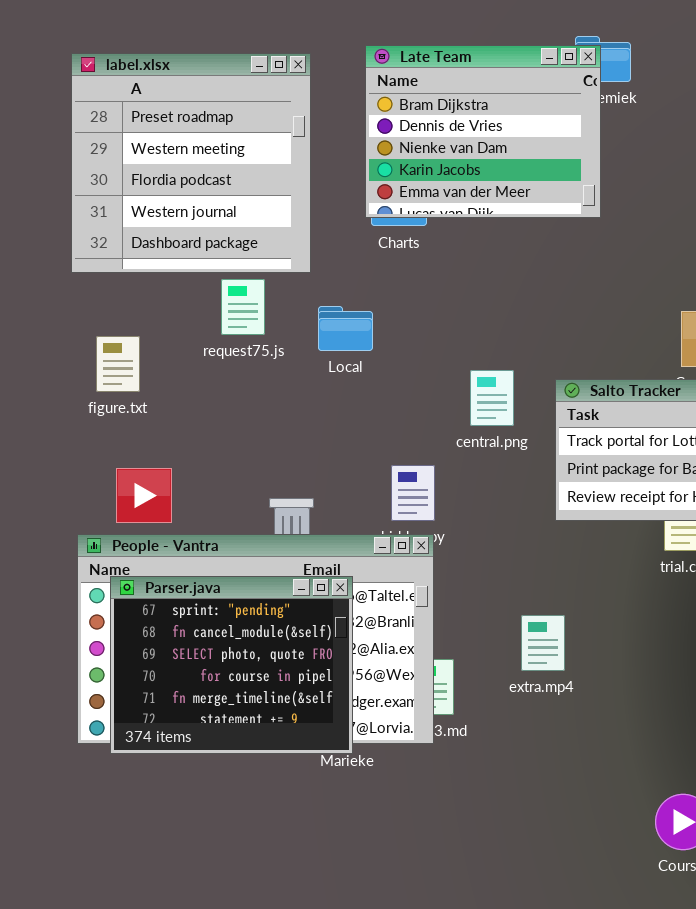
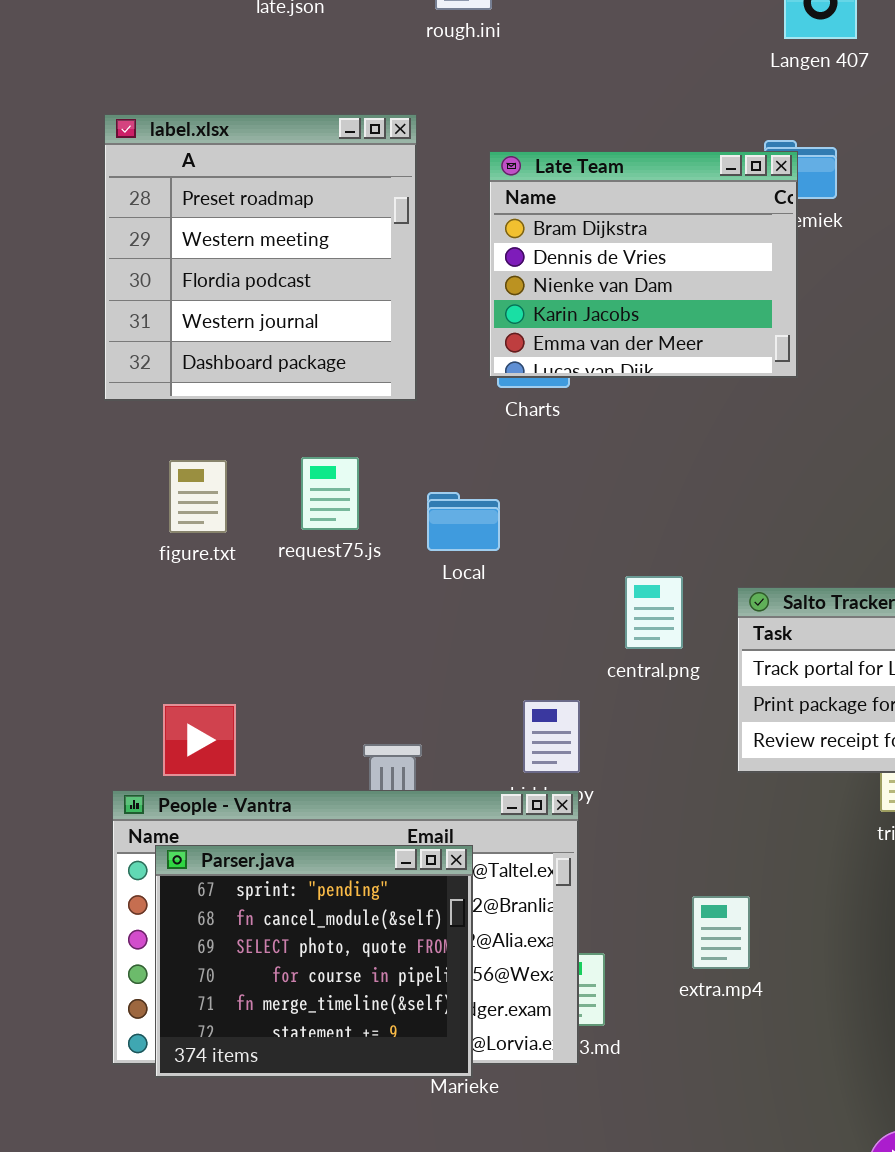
label.xlsx: [71,53,311,273] -> [104,114,417,401], moved
figure.txt: [96,336,140,392] -> [169,460,227,533], moved

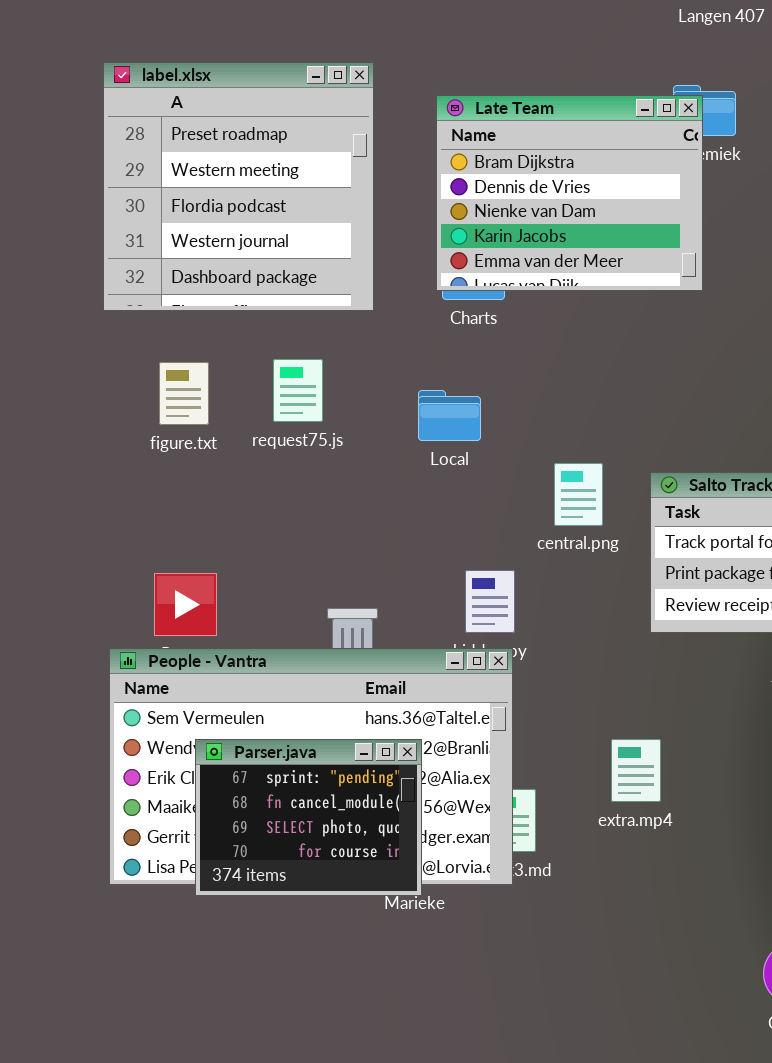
Local: [427,492,500,551] -> [418,390,481,441], moved
Parser.java: [155,845,473,1078] -> [195,739,422,896], resized

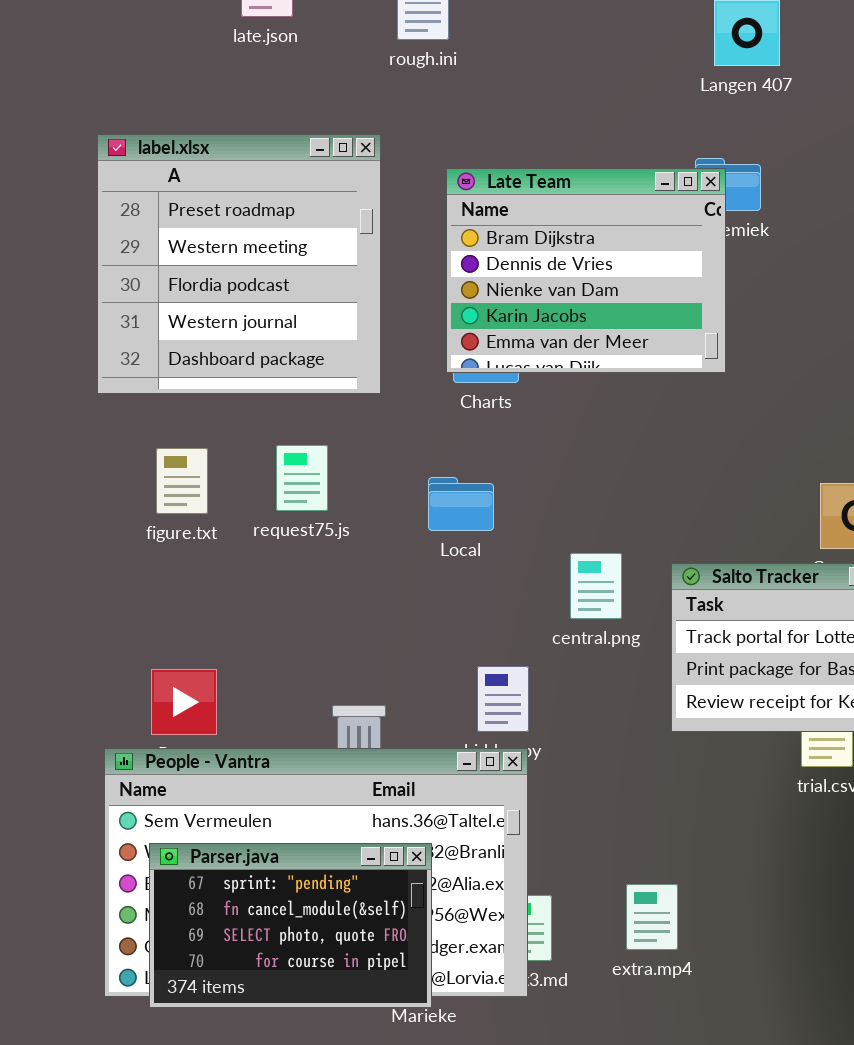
Parser.java: [195,739,422,896] -> [149,843,432,1008], resized
extra.mp4: [611,739,661,802] -> [626,884,678,950], moved

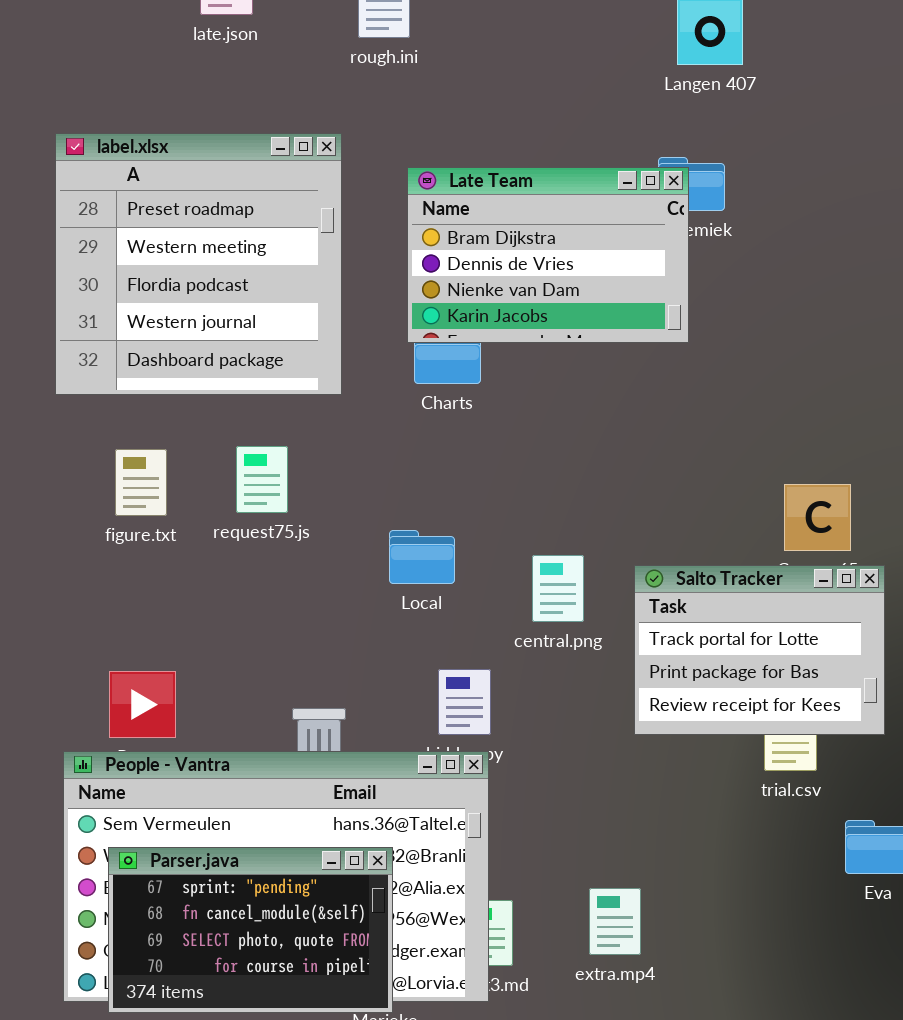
Late Team: [446,168,726,373] -> [407,167,689,343], resized
Local: [428,477,494,531] -> [389,530,455,584], moved

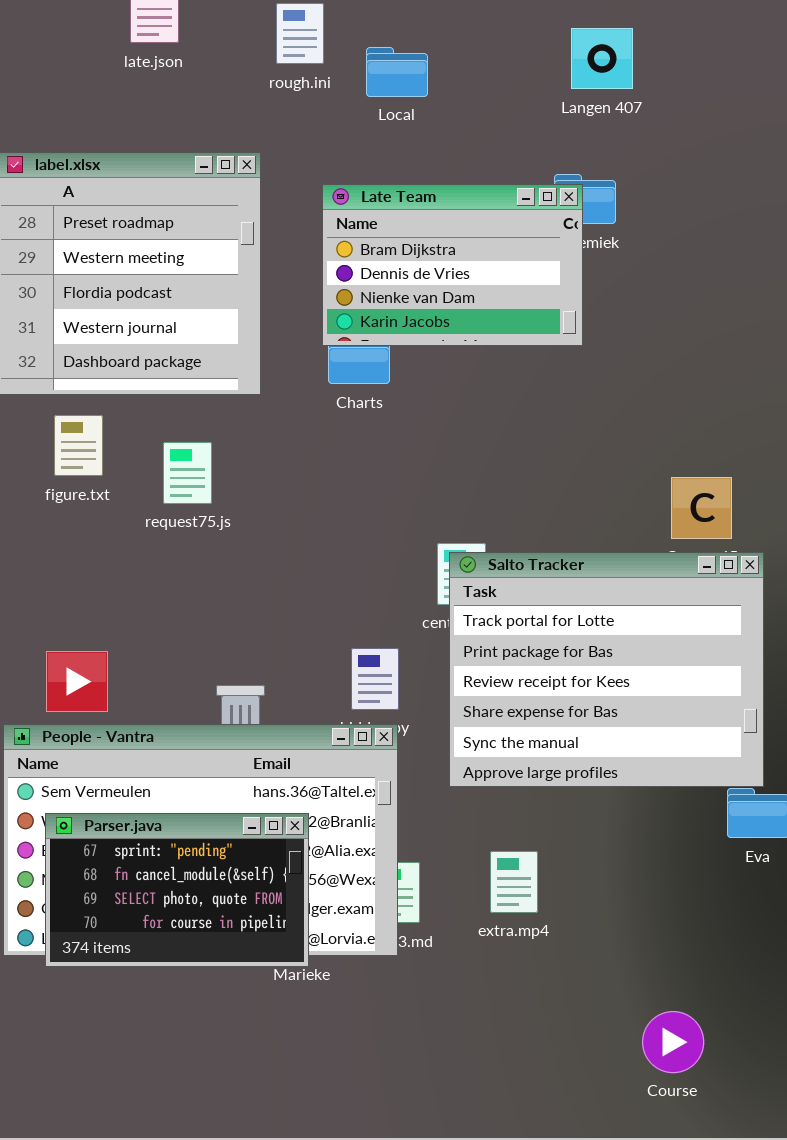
figure.txt: [115,449,167,516] -> [54,415,103,476], moved
Local: [389,530,455,584] -> [366,47,428,97], moved
Salto Tracker: [634,565,885,735] -> [449,552,764,787], resized

